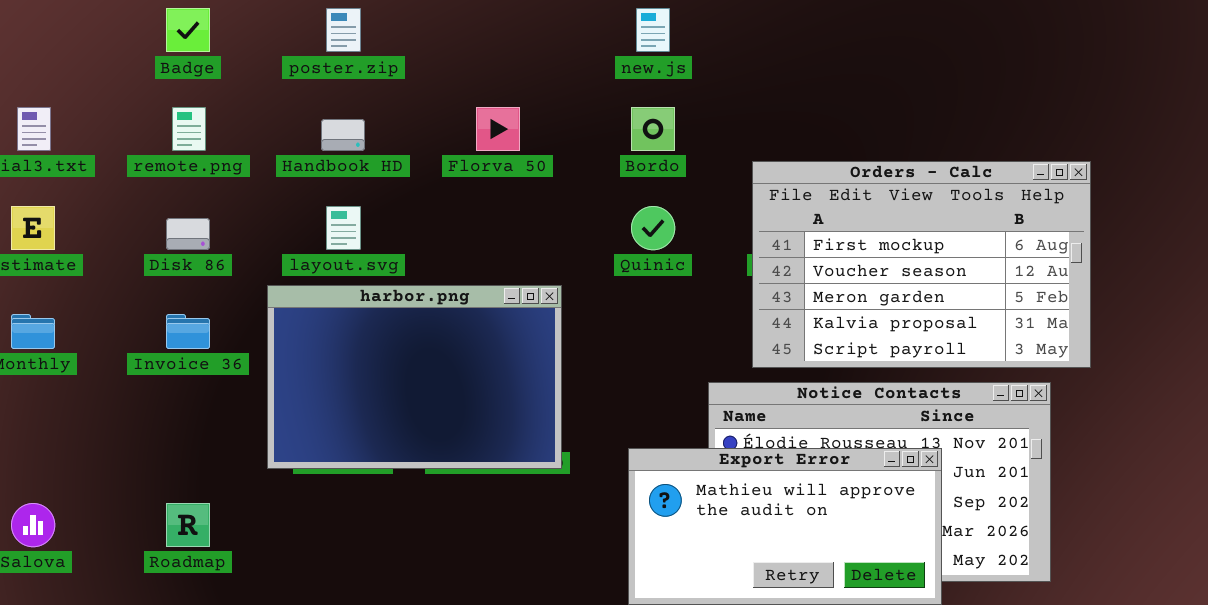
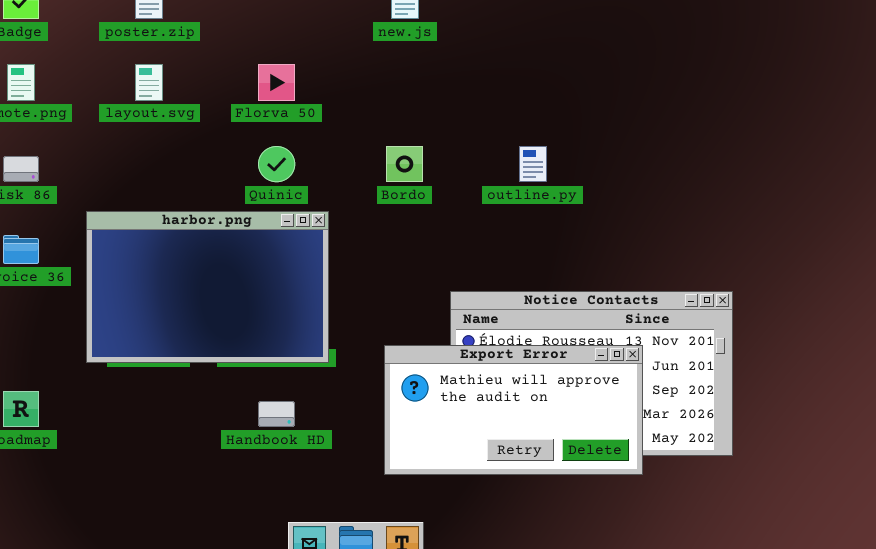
Bordo: [631,107,675,151] -> [386,146,423,182], moved
Handbook HD: [321,119,365,151] -> [258,401,295,427], moved
Orders - Calc: [752,161,1091,368] -> none, closed
layout.svg: [326,206,361,250] -> [135,64,163,101], moved
Quinic: [631,206,675,250] -> [258,146,295,182], moved

